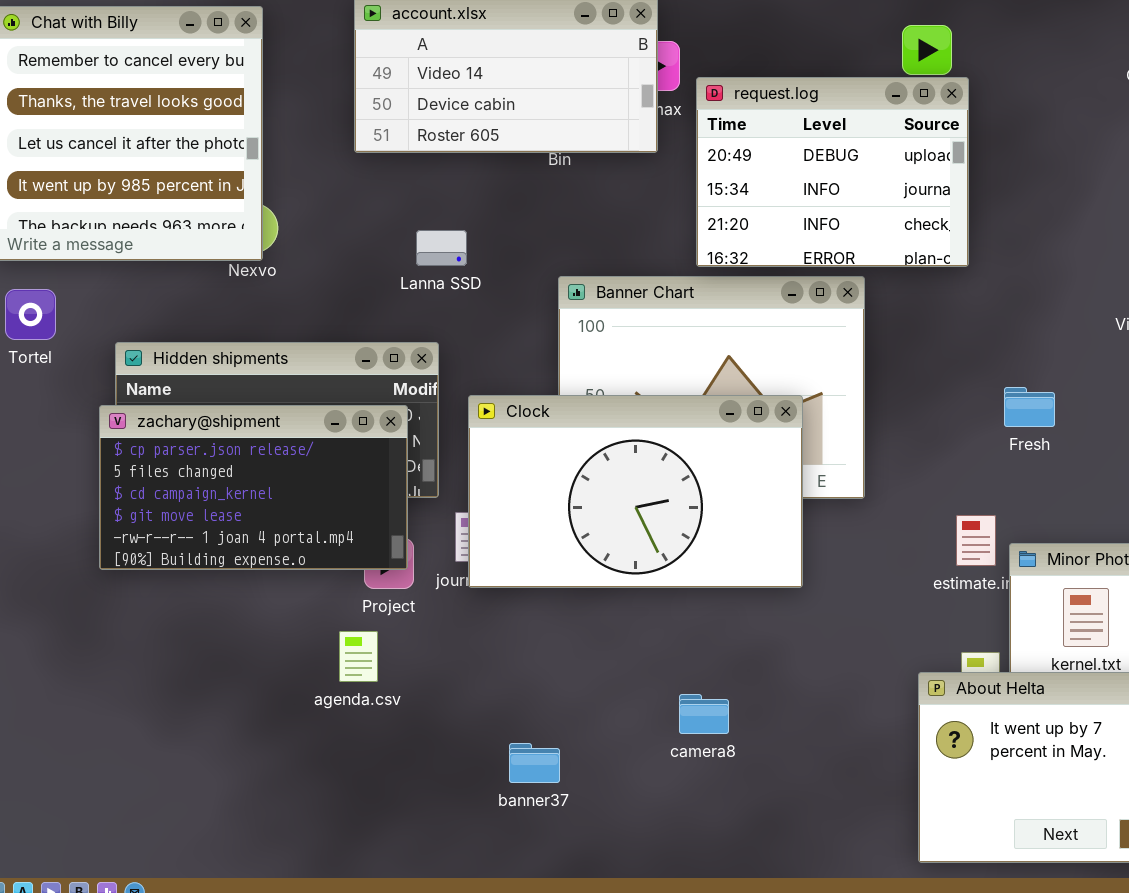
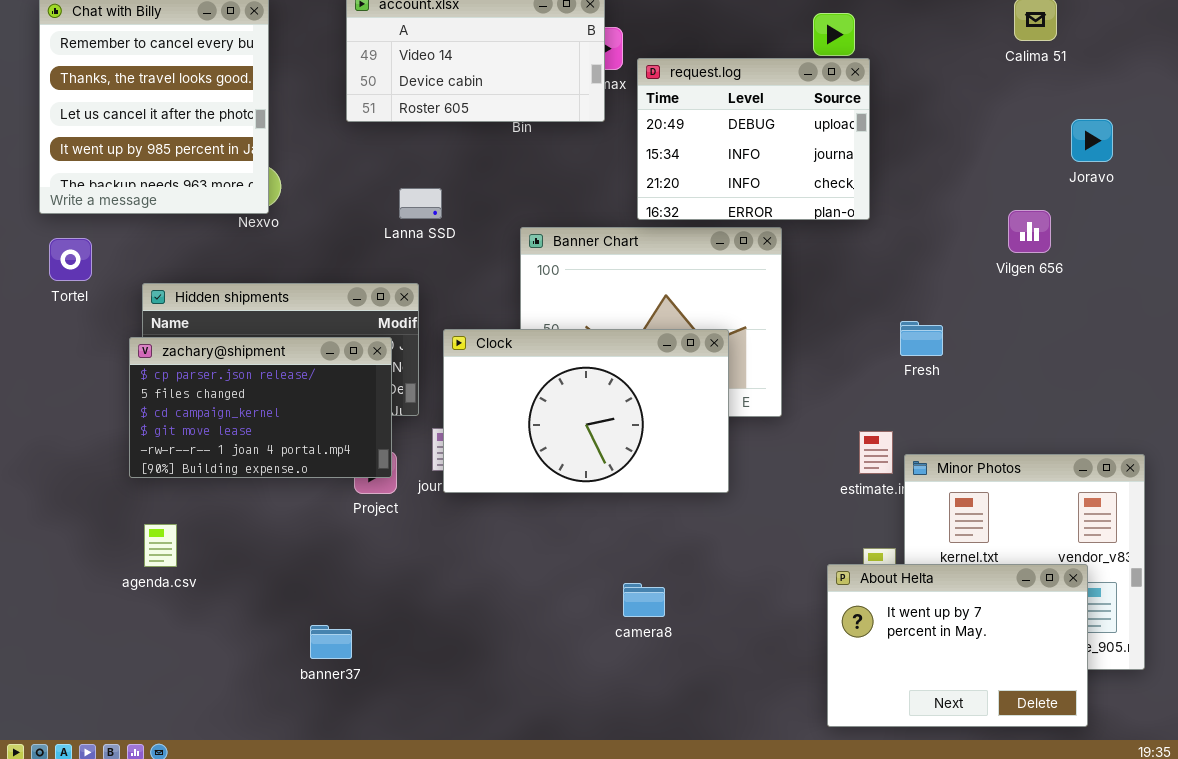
agenda.csv: [339,631,378,682] -> [144,524,177,567], moved
banner37: [509,743,560,783] -> [310,625,352,659], moved

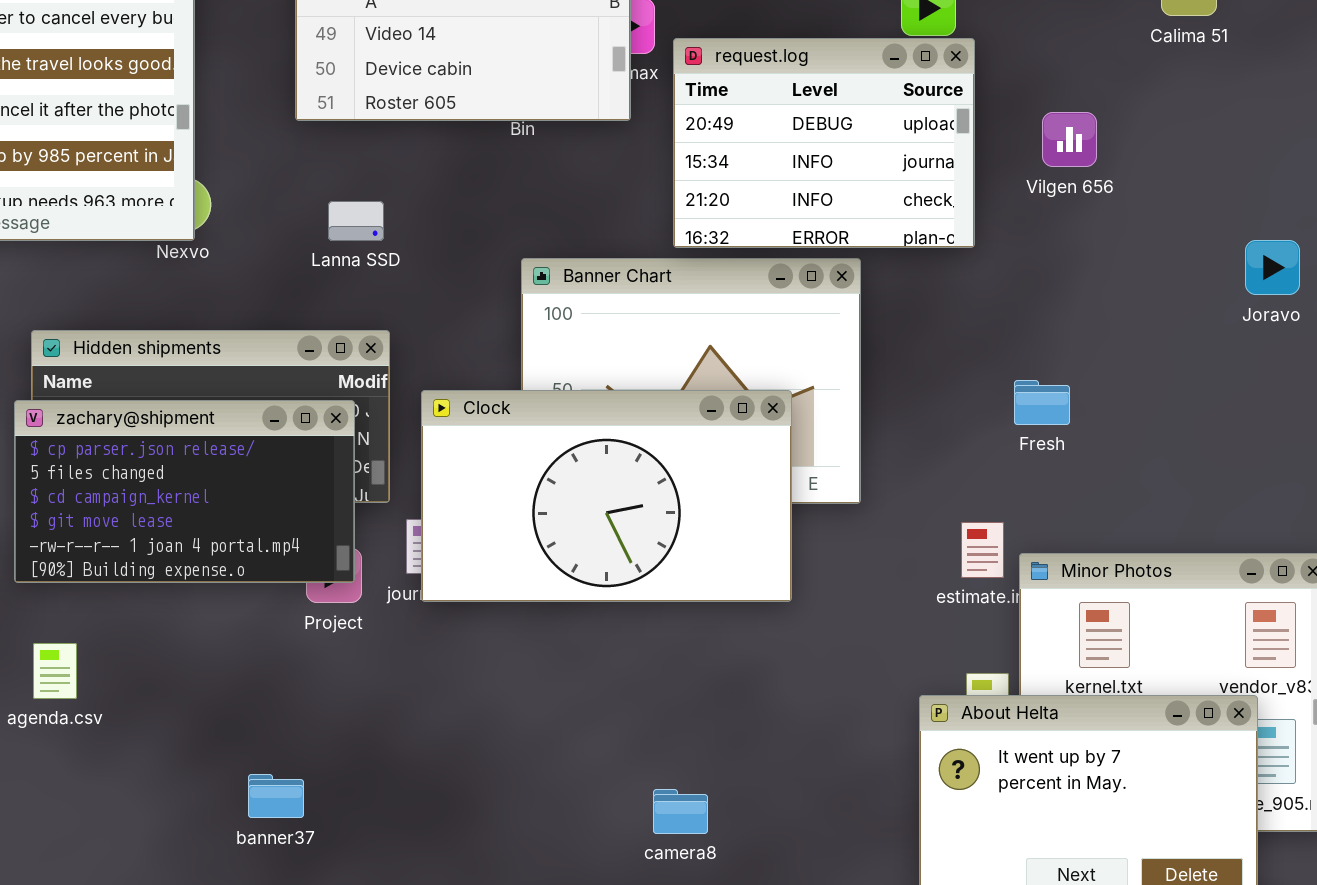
Joravo: [1071,119,1113,162] -> [1245,240,1300,295], moved
Lanna SSD: [399,188,442,219] -> [328,201,384,241], moved
Vilgen 656: [1008,210,1051,253] -> [1042,112,1097,167], moved
camera8: [623,583,665,617] -> [653,789,708,834], moved

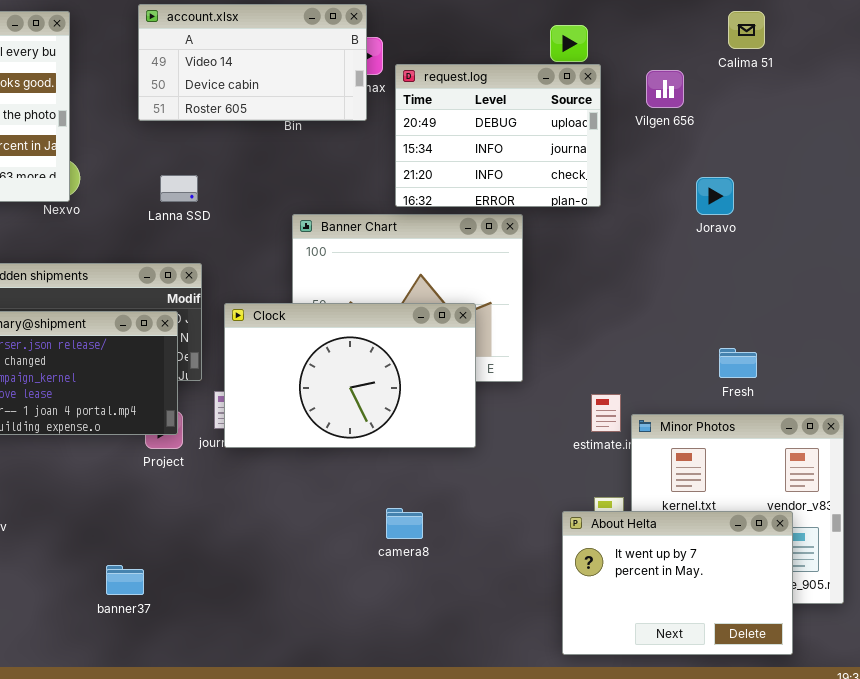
Vilgen 656: [1042,112,1097,167] -> [646,70,684,108], moved
Joravo: [1245,240,1300,295] -> [696,177,734,215], moved
Fresh: [1014,380,1070,425] -> [719,348,757,378], moved
camera8: [653,789,708,834] -> [386,508,423,539], moved

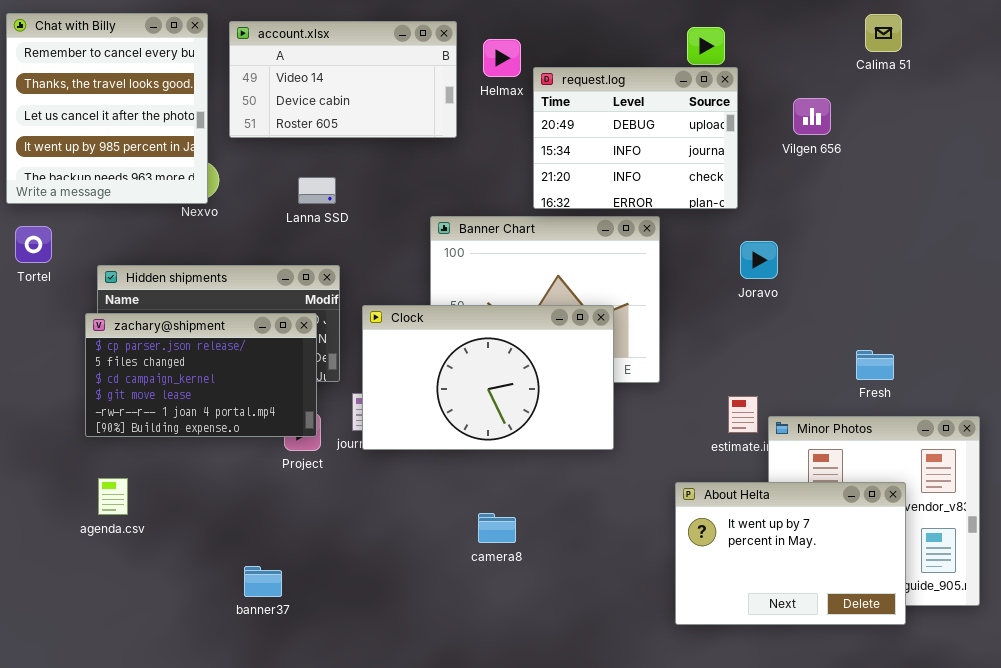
account.xlsx: [138,4,367,121] -> [229,21,457,138], moved
Vilgen 656: [646,70,684,108] -> [793,98,831,135], moved
Joravo: [696,177,734,215] -> [740,241,778,279], moved
camera8: [386,508,423,539] -> [478,513,516,543], moved
About Helta: [562,511,793,655] -> [675,482,906,625], moved

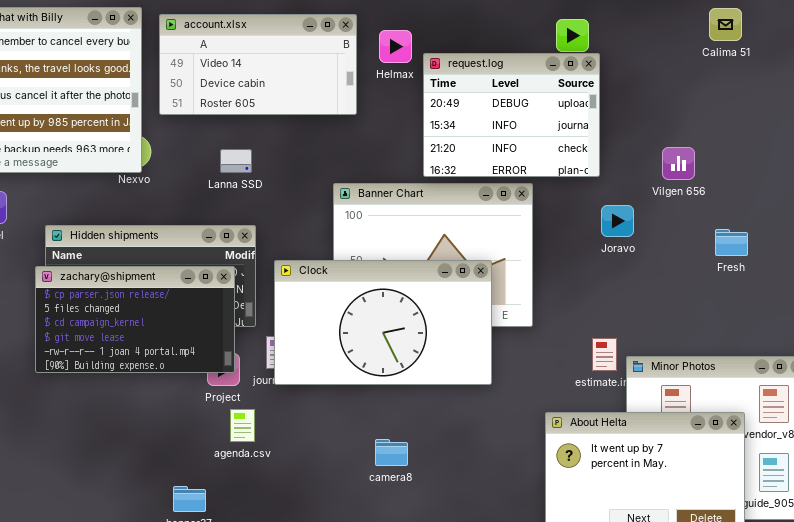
Vilgen 656: [793,98,831,135] -> [662,147,695,180], moved
Fresh: [856,350,894,380] -> [715,229,748,256], moved
agenda.csv: [98,478,128,515] -> [230,409,255,442], moved

